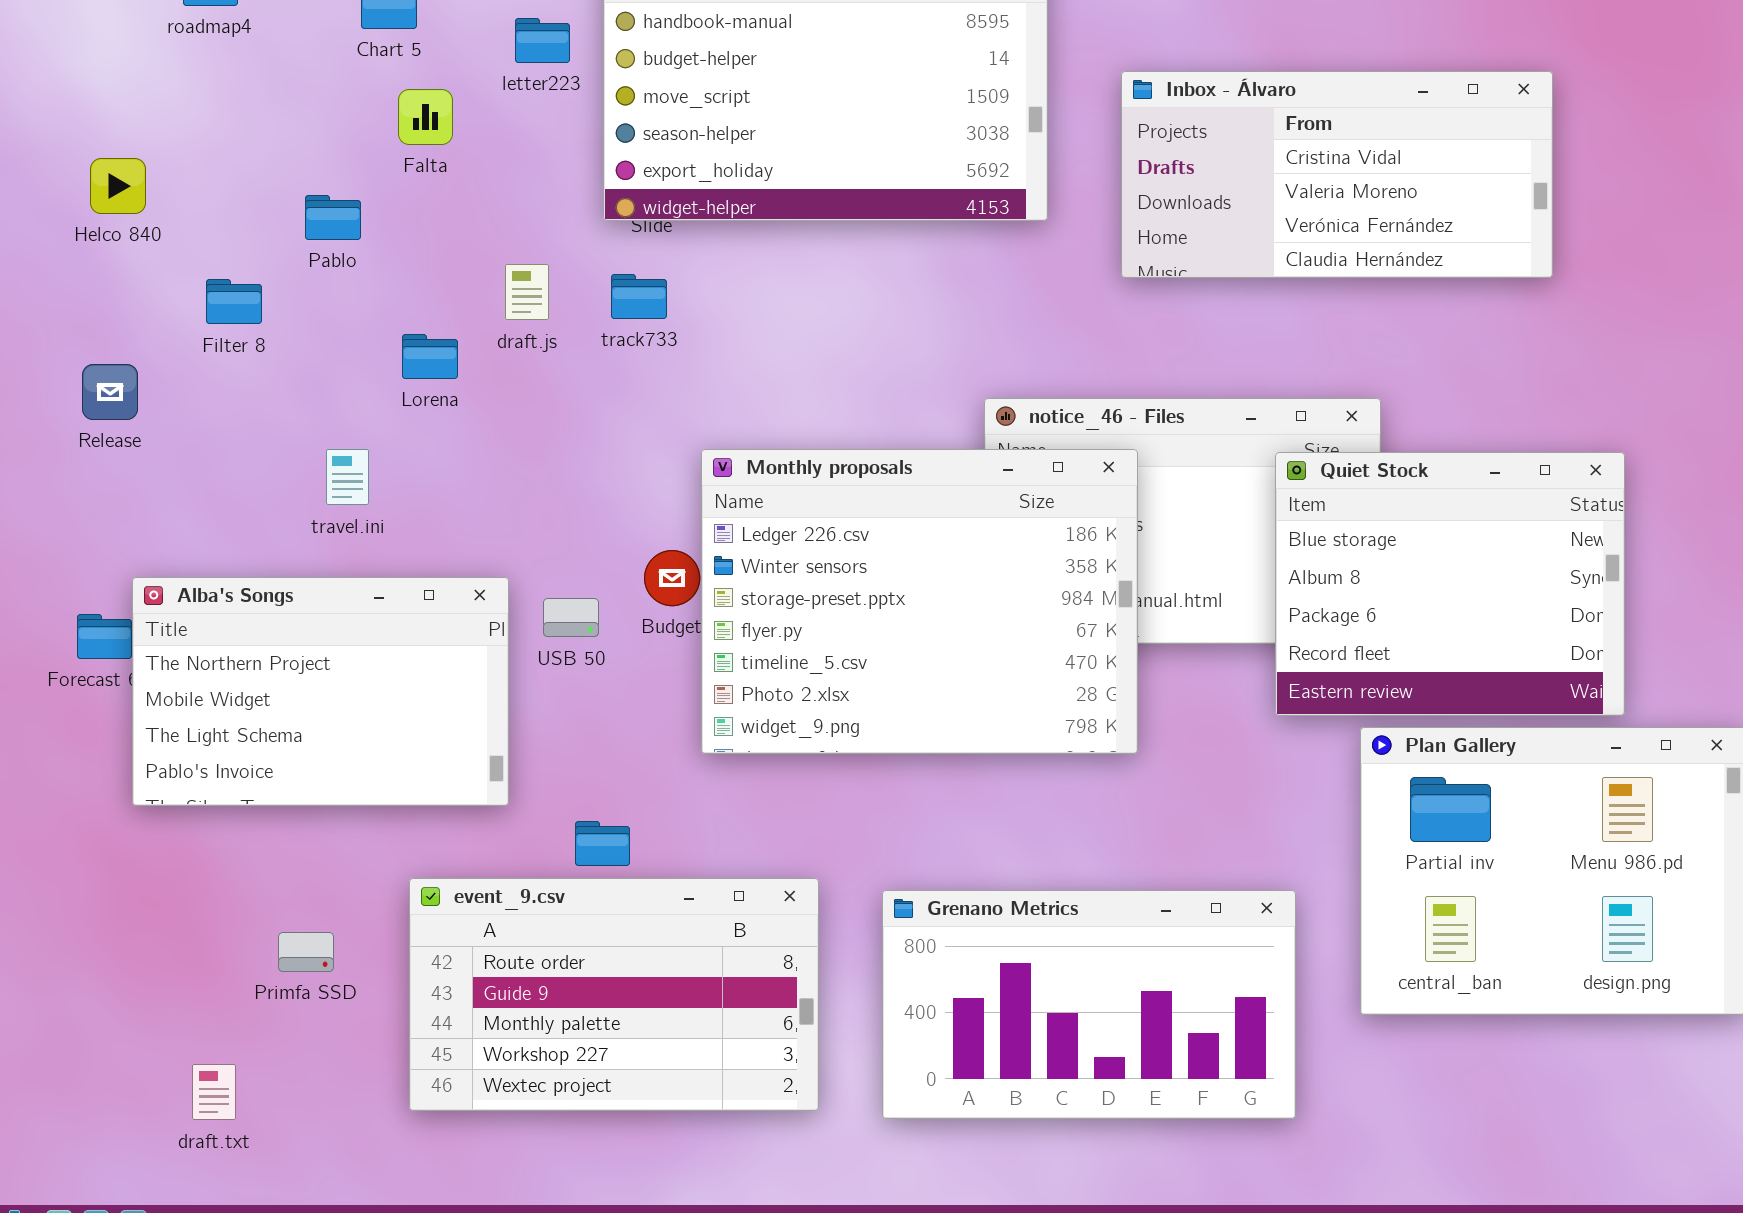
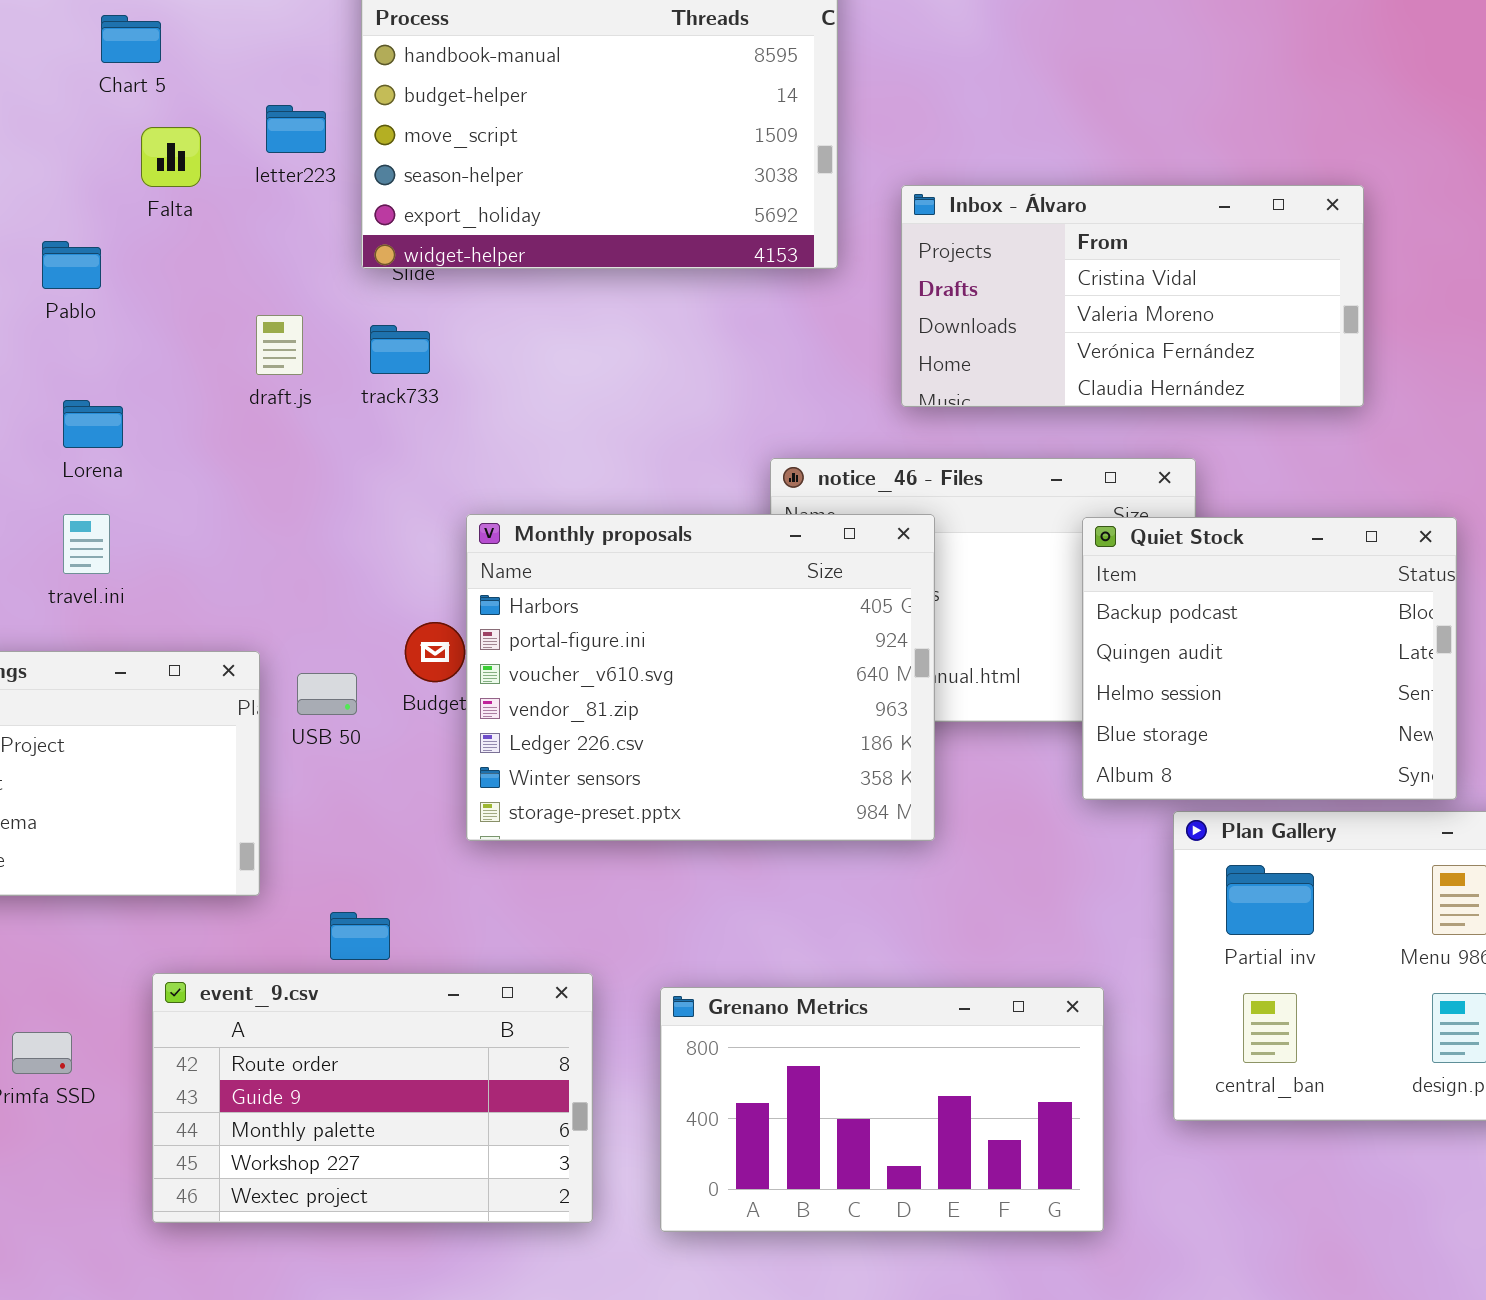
letter223: [515,18,570,63] -> [266,105,326,153], moved
Inbox - Álvaro: [1121,71,1553,278] -> [901,185,1364,407], moved
Lorena: [402,334,458,379] -> [63,400,123,448], moved
Monthly proposals: [701,449,1138,754] -> [466,514,935,841], scrolled up 4 rows
Quiet Stock: [1275,452,1625,716] -> [1082,517,1457,800], scrolled up 3 rows

